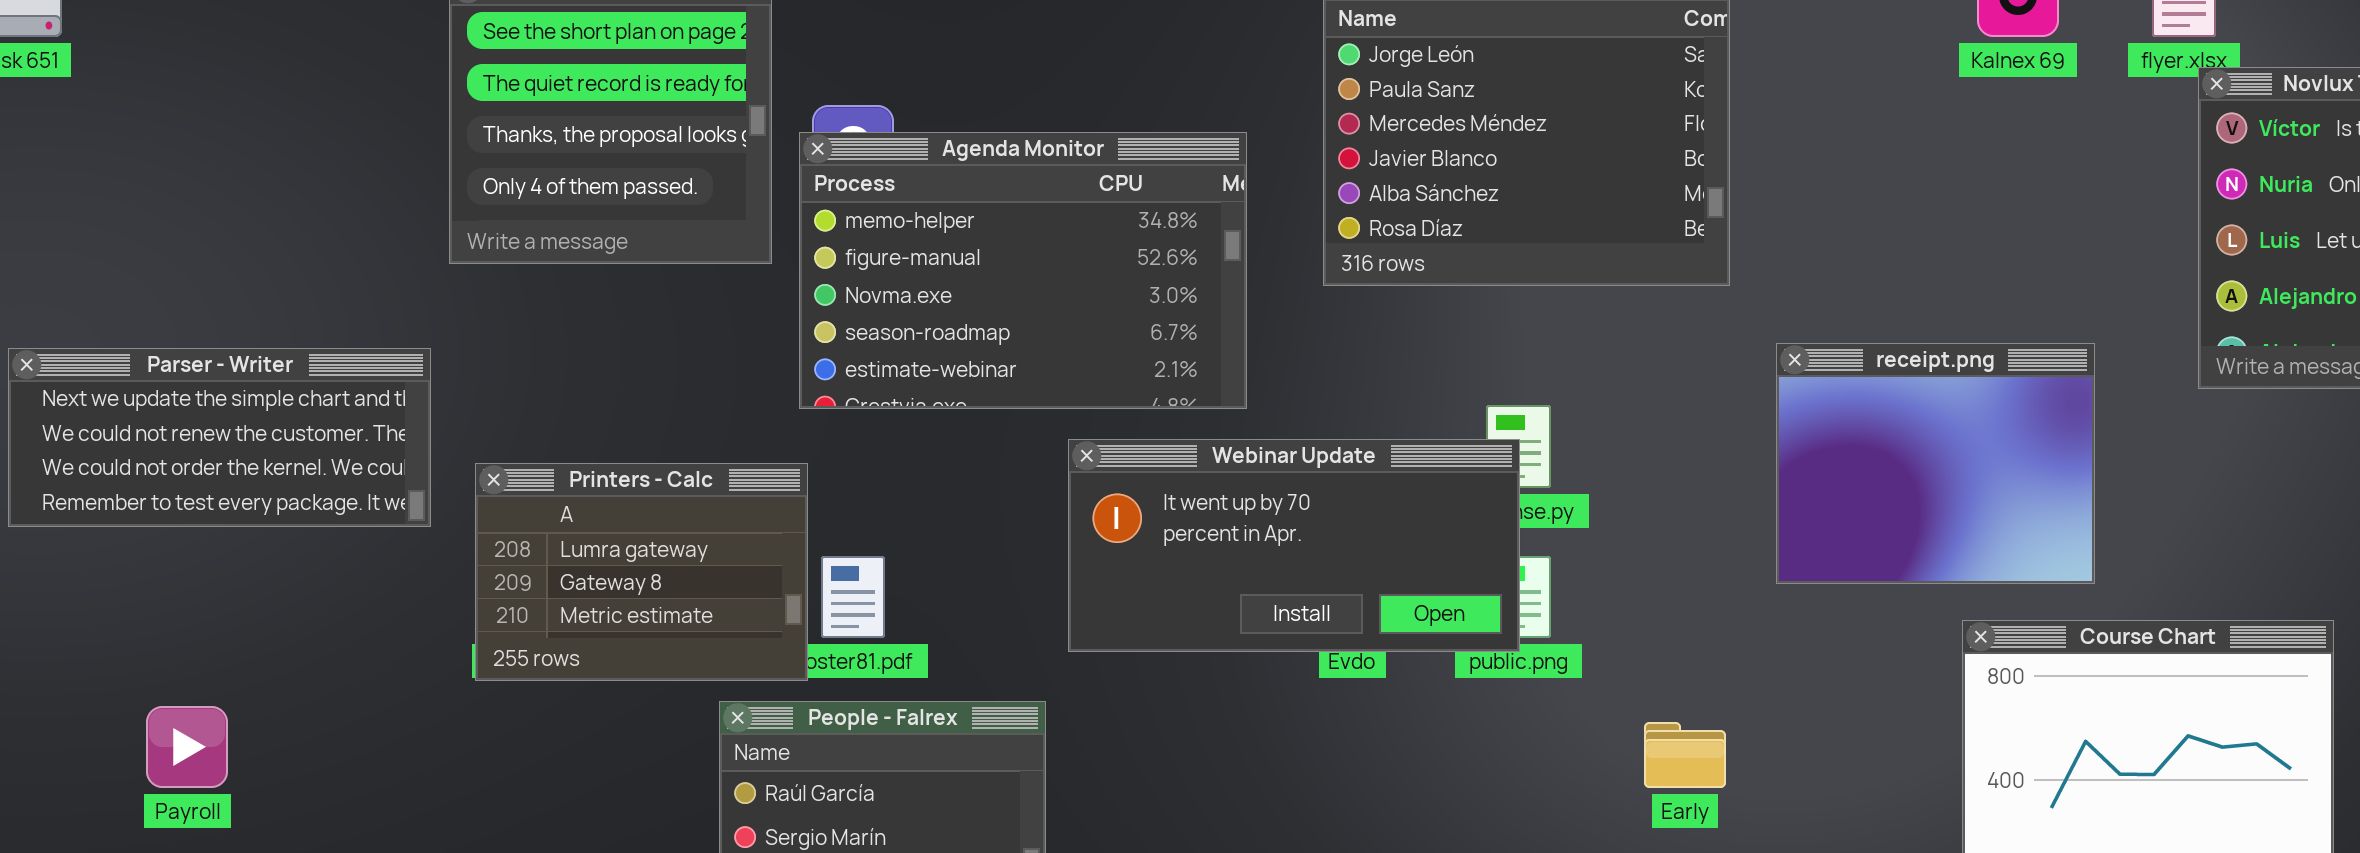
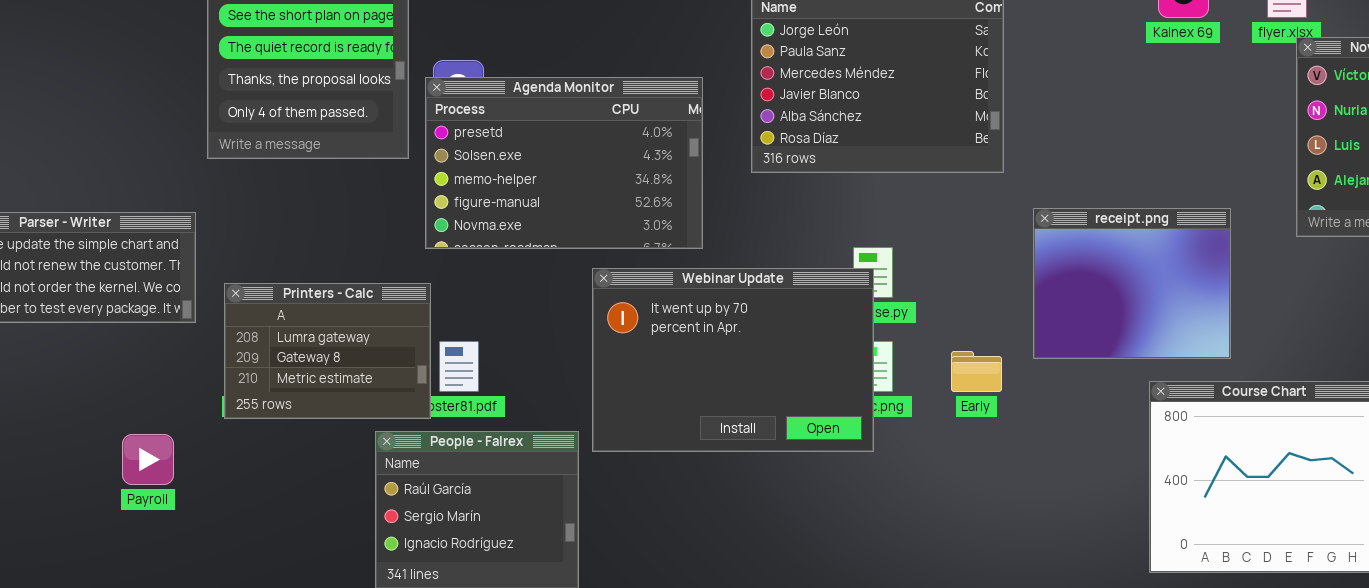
Agenda Monitor: [799,132,1247,409] -> [425,77,703,249], scrolled up 2 rows
Webinar Update: [1068,439,1520,652] -> [592,268,874,452], resized
Payroll: [146,706,228,788] -> [122,434,174,485], moved
Early: [1644,722,1726,788] -> [951,351,1002,392], moved

